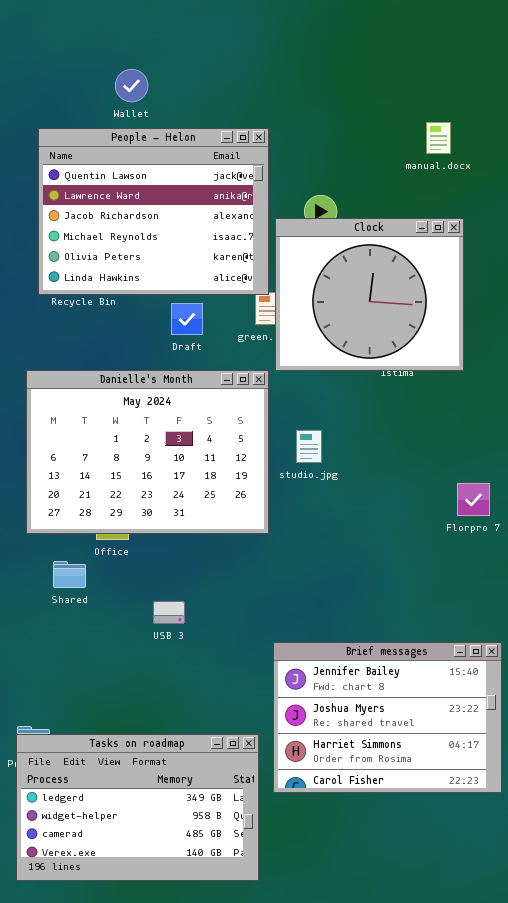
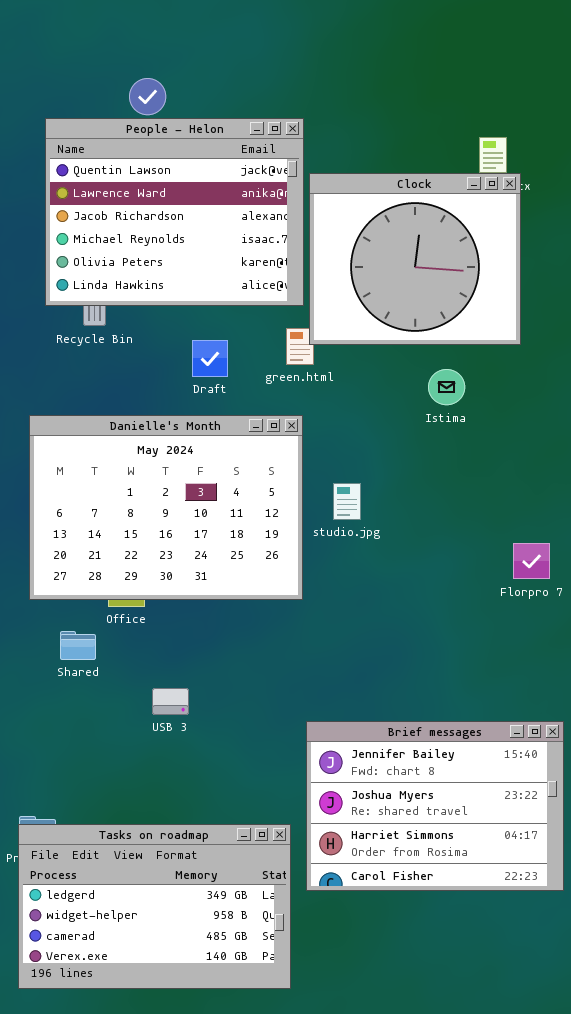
People - Helon: [38,128,269,295] -> [45,118,304,306], moved
Clock: [275,218,464,371] -> [309,173,521,345], moved
USB 3: [153,601,185,624] -> [152,688,189,715], moved

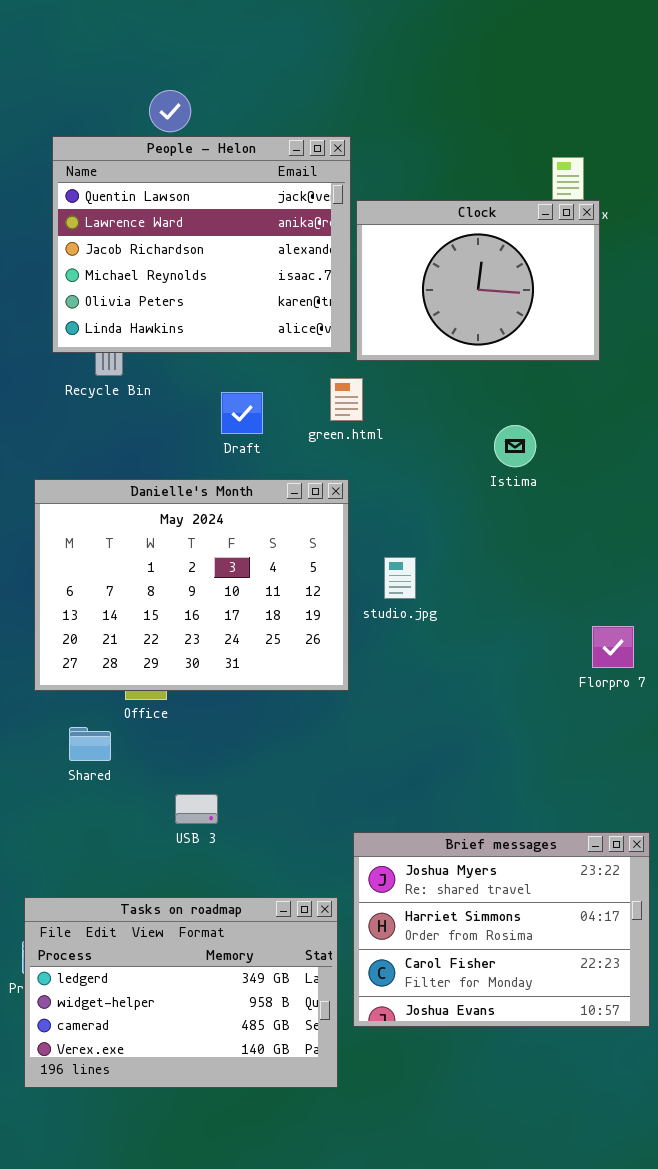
Clock: [309,173,521,345] -> [356,200,600,361], resized
Brief messages: [306,721,564,891] -> [353,832,650,1027], scrolled down 1 row
Tasks on roadmap: [18,824,291,989] -> [24,897,338,1088], moved

